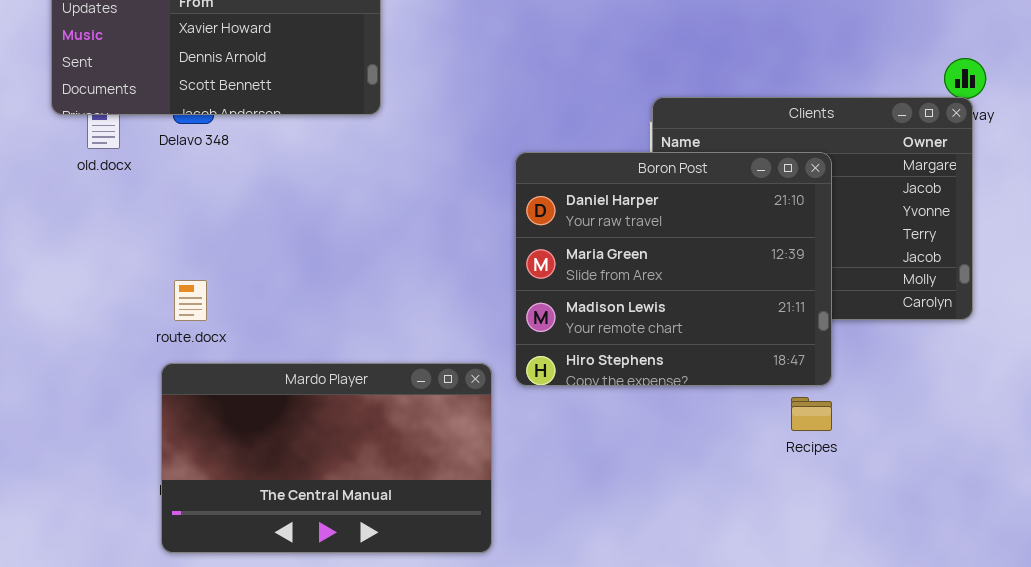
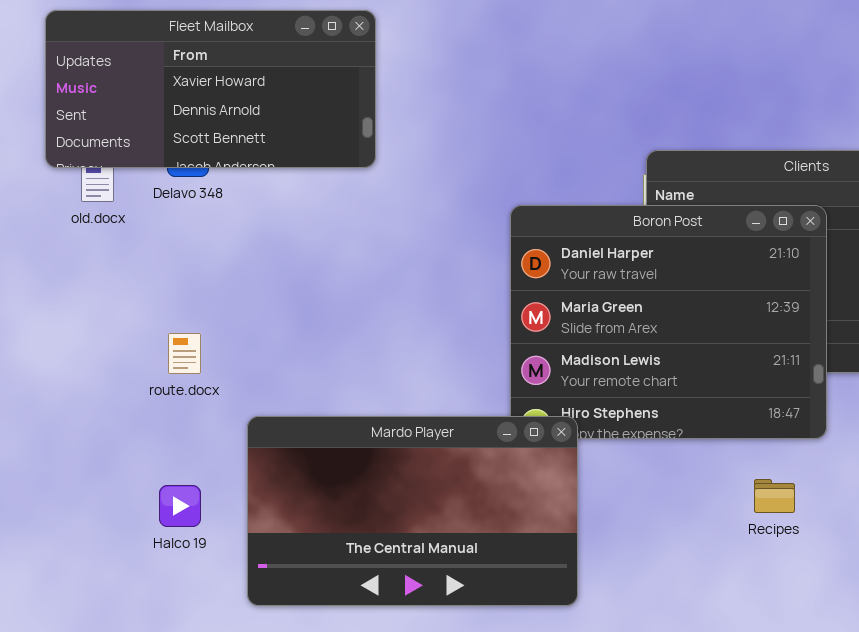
Mardo Player: [161,363,492,553] -> [247,416,578,606], moved
Recipes: [791,397,832,431] -> [754,479,795,513], moved

